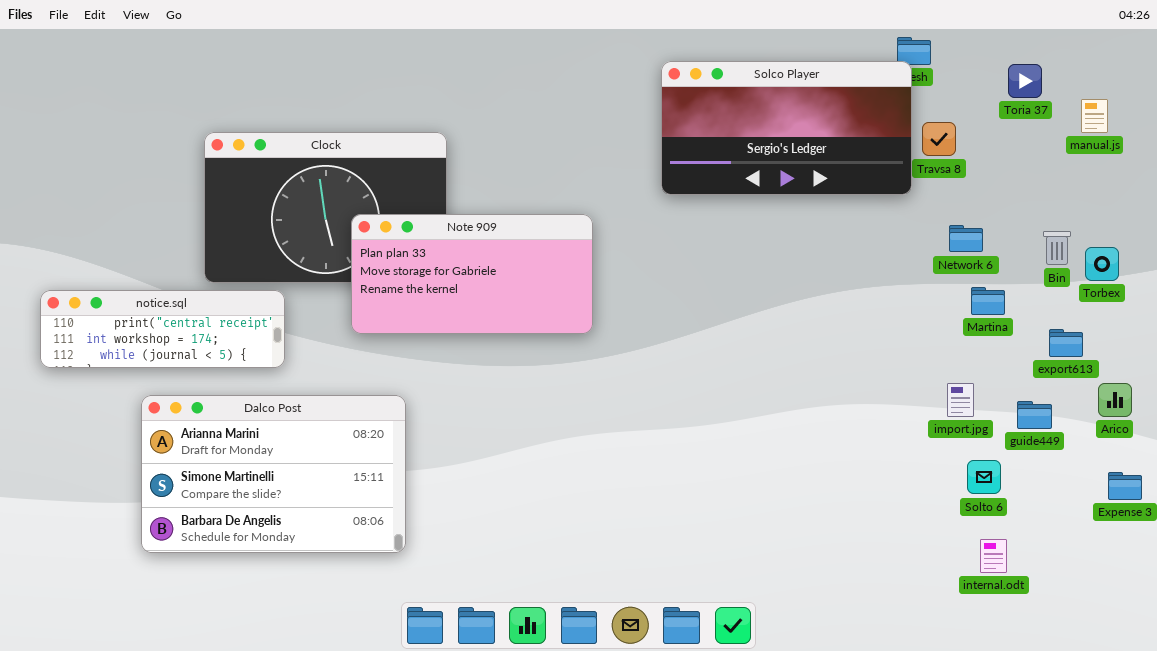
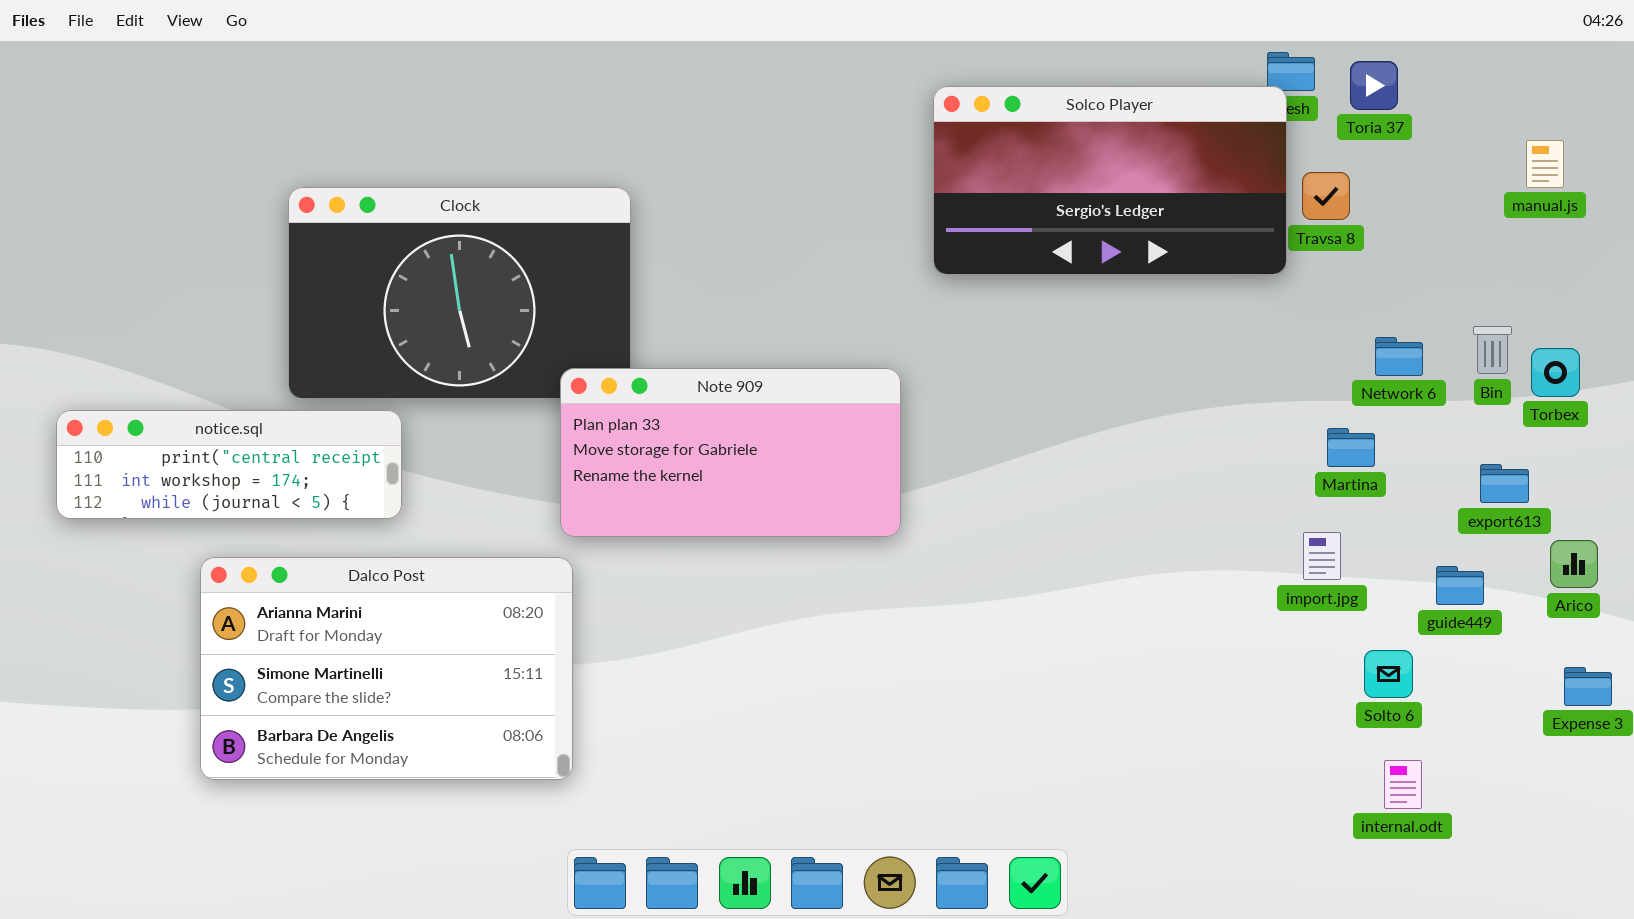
Toria 37: [1008,64,1042,98] -> [1350,61,1398,110], moved
Note 909: [351,214,593,334] -> [560,368,901,537], moved
Network 6: [949,225,983,252] -> [1375,337,1423,376], moved
Martina: [971,287,1005,315] -> [1327,428,1375,467], moved
import.jpg: [947,383,974,417] -> [1303,532,1341,580], moved

